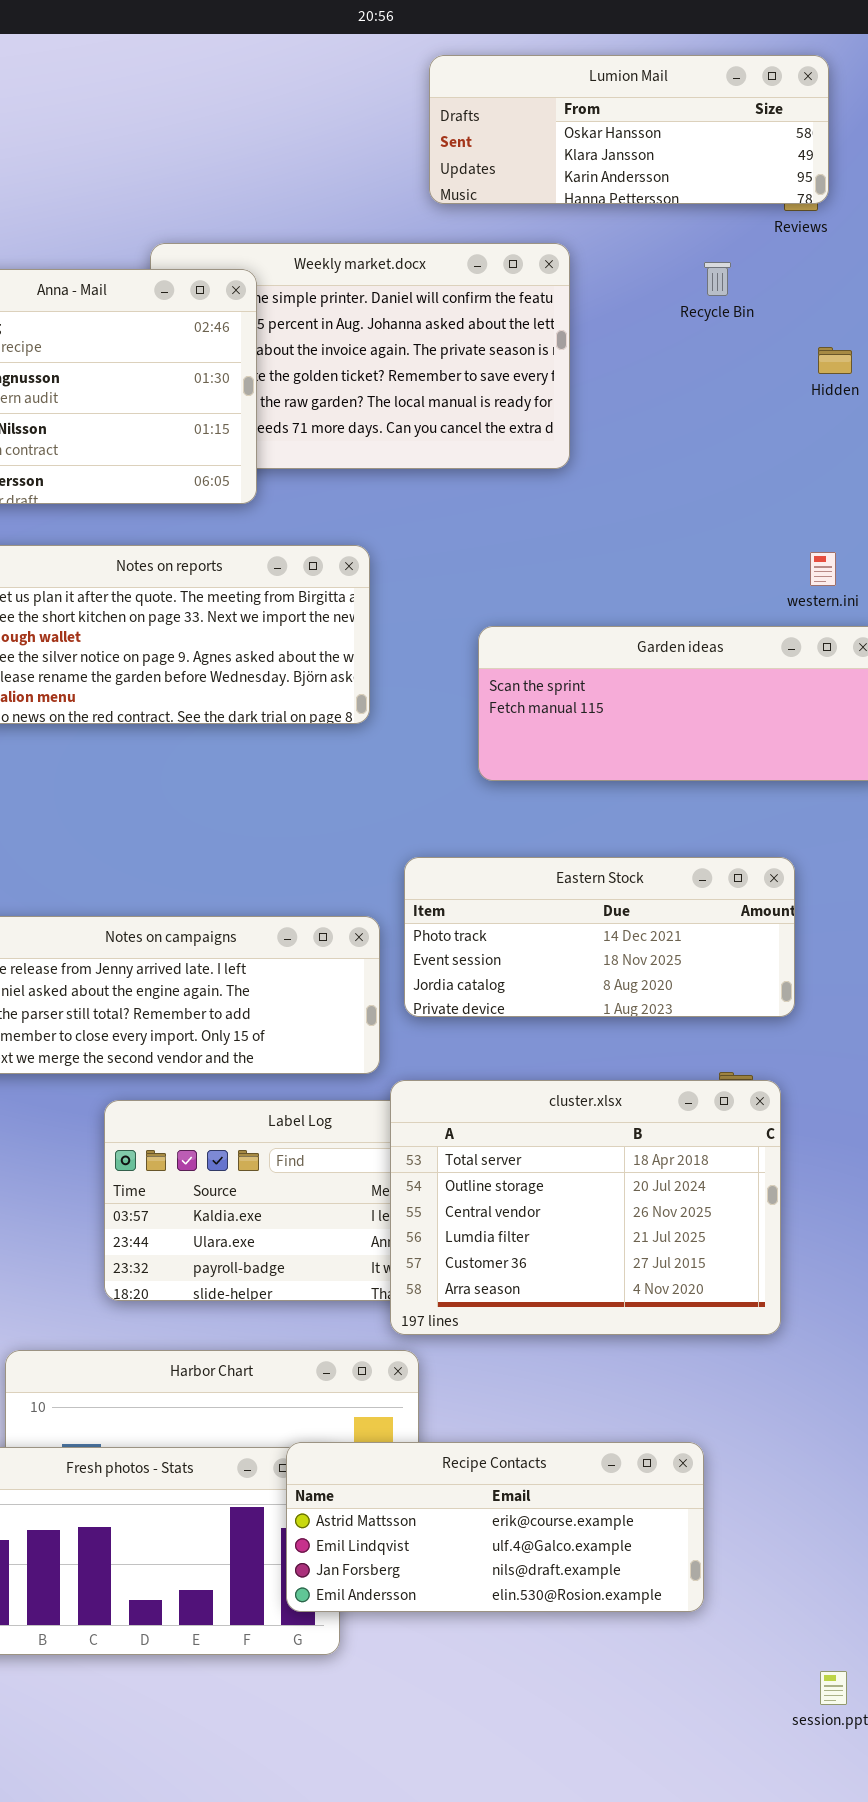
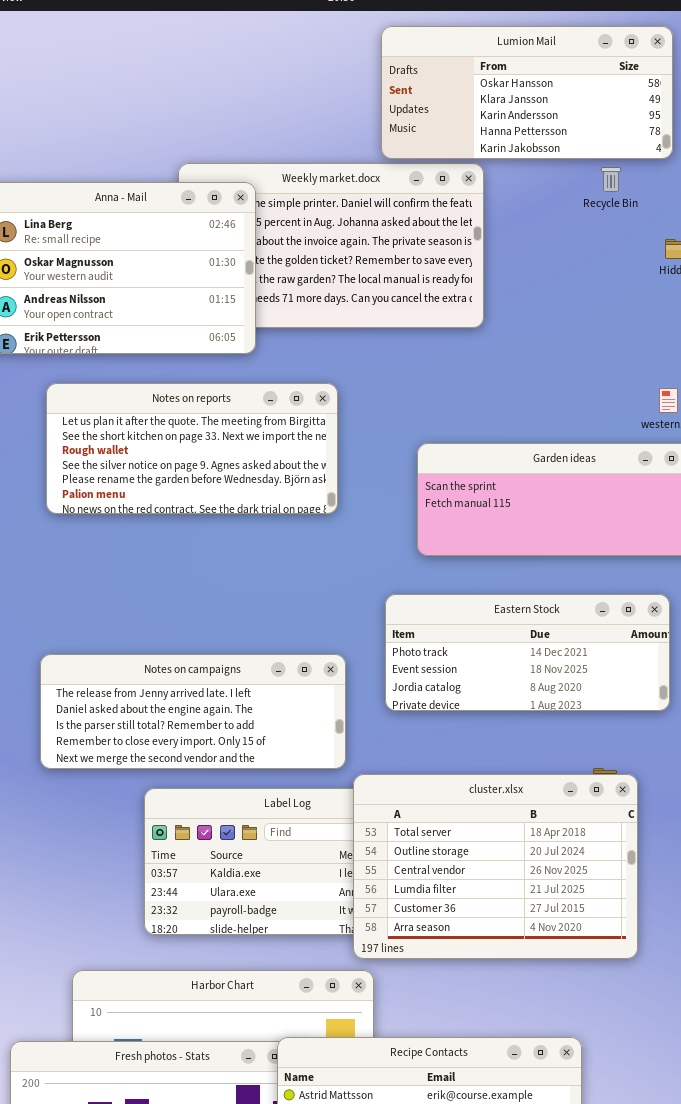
Lumion Mail: [429,55,829,204] -> [381,26,673,159], resized
Recycle Bin: [704,262,731,296] -> [601,167,621,192], moved
Eastern Stock: [404,857,795,1017] -> [385,594,670,711], moved

